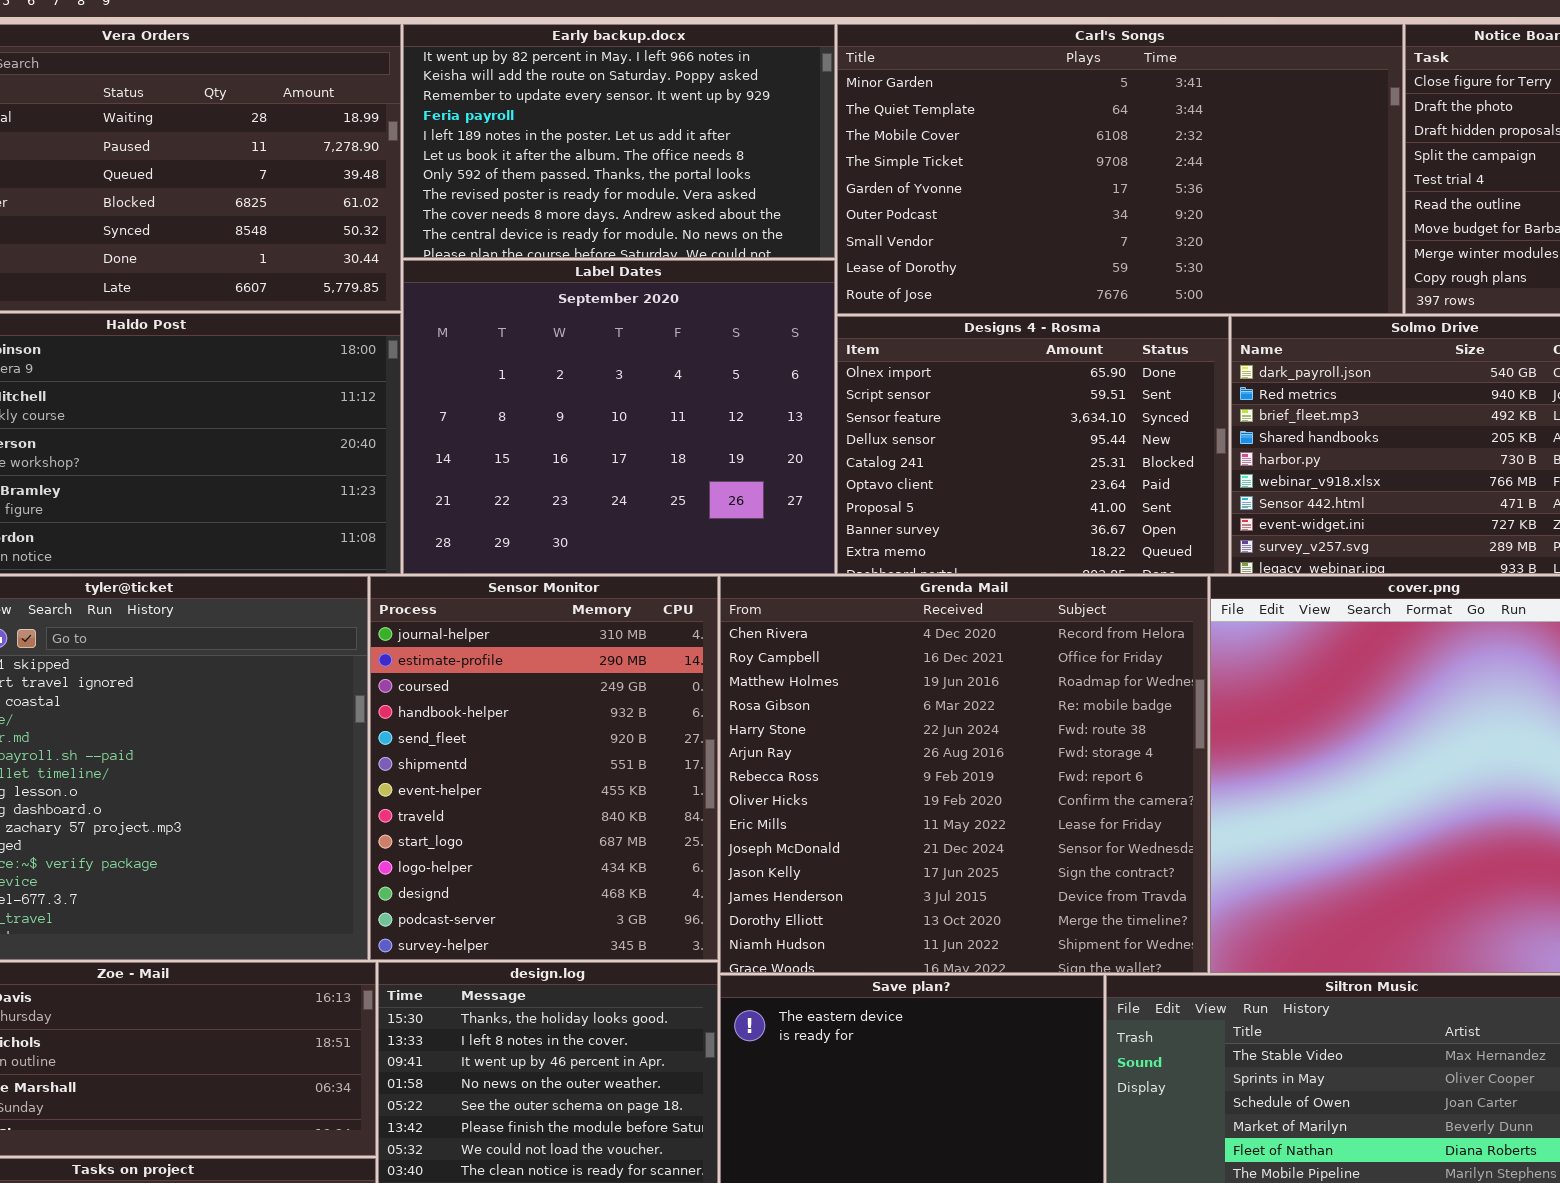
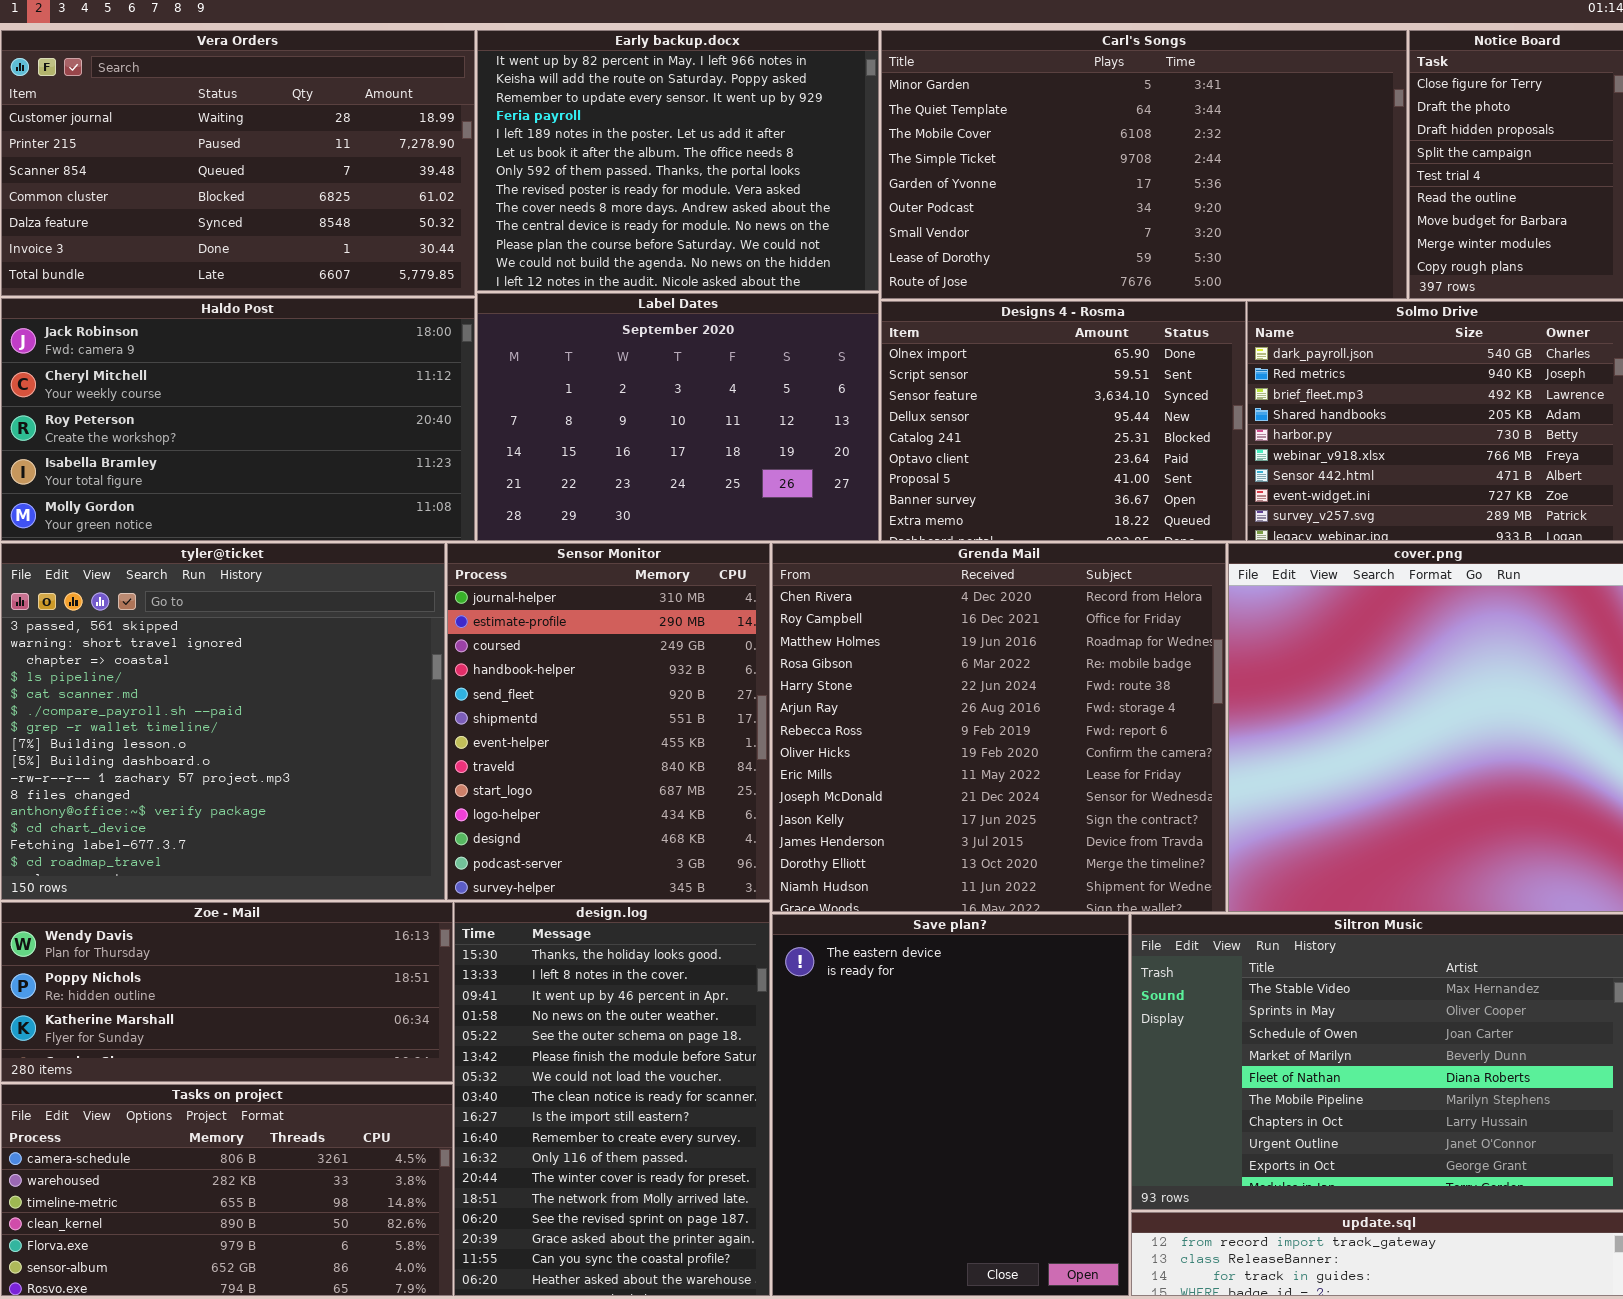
Early backup.docx: [403,24,835,258] -> [477,30,879,291], resized
Label Dates: [403,260,835,574] -> [477,293,879,541], resized

